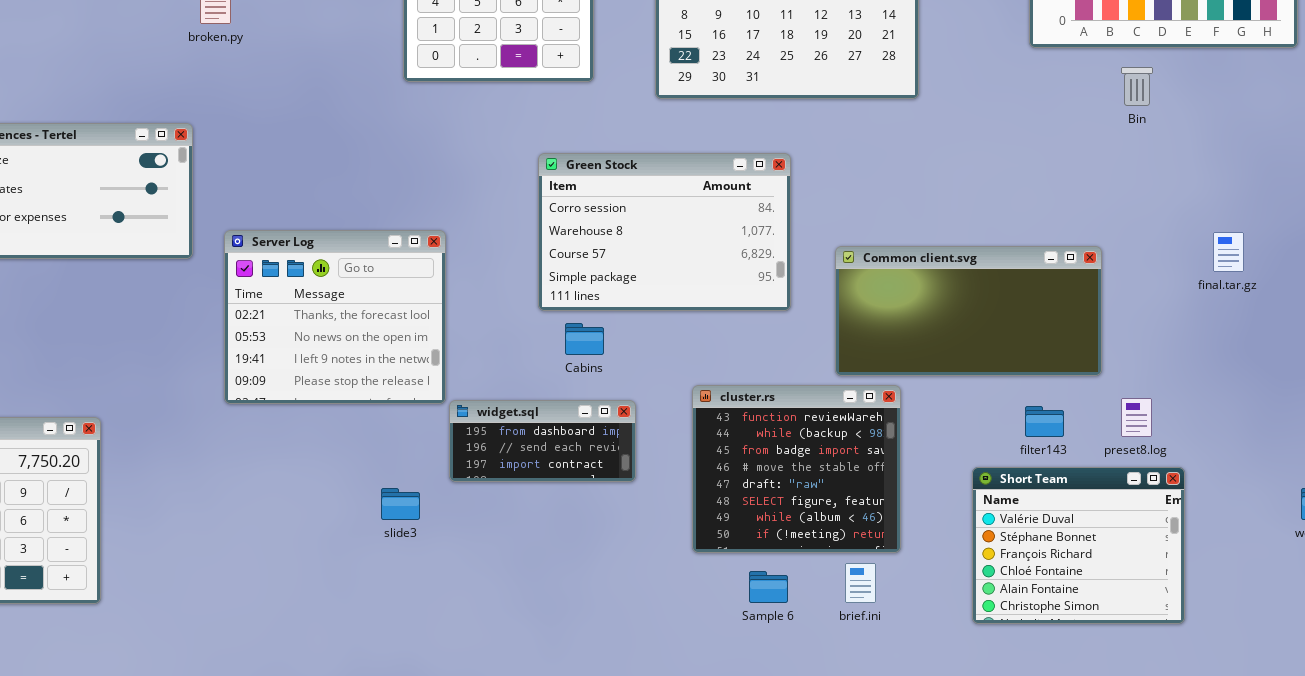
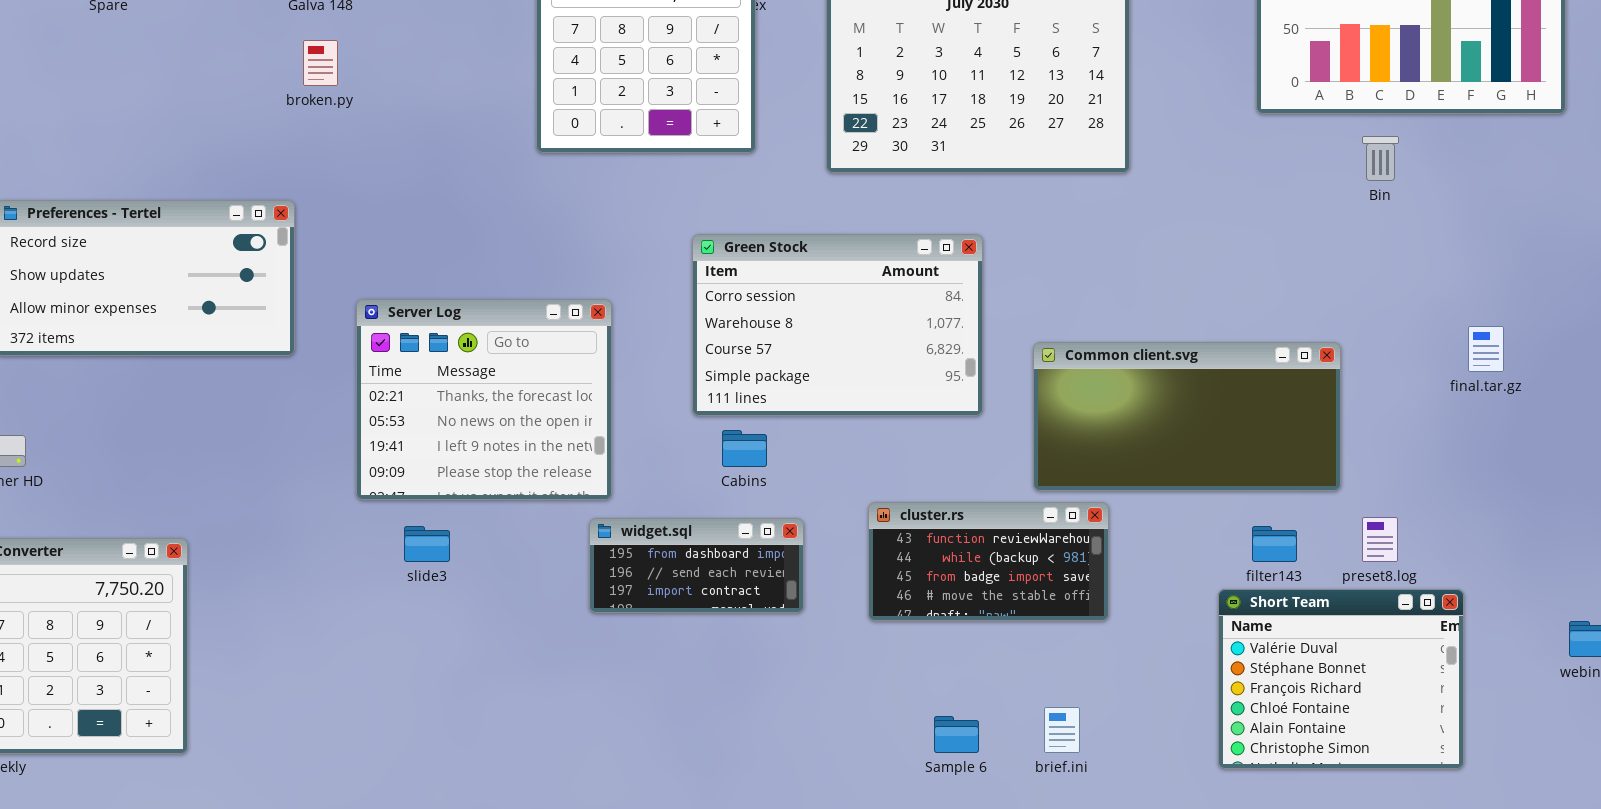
Server Log: [224,230,446,404] -> [356,299,612,500], moved
cluster.rs: [692,385,901,553] -> [868,502,1109,621], resized
Short Team: [972,467,1185,624] -> [1218,589,1464,769], moved
slide3: [381,488,420,520] -> [404,526,450,562], moved

